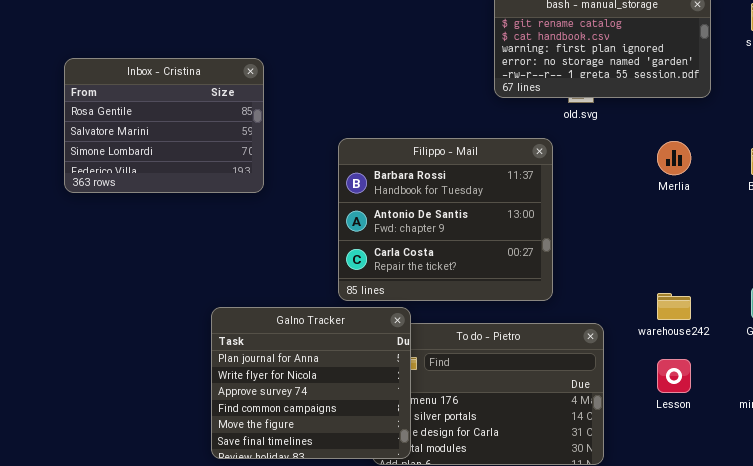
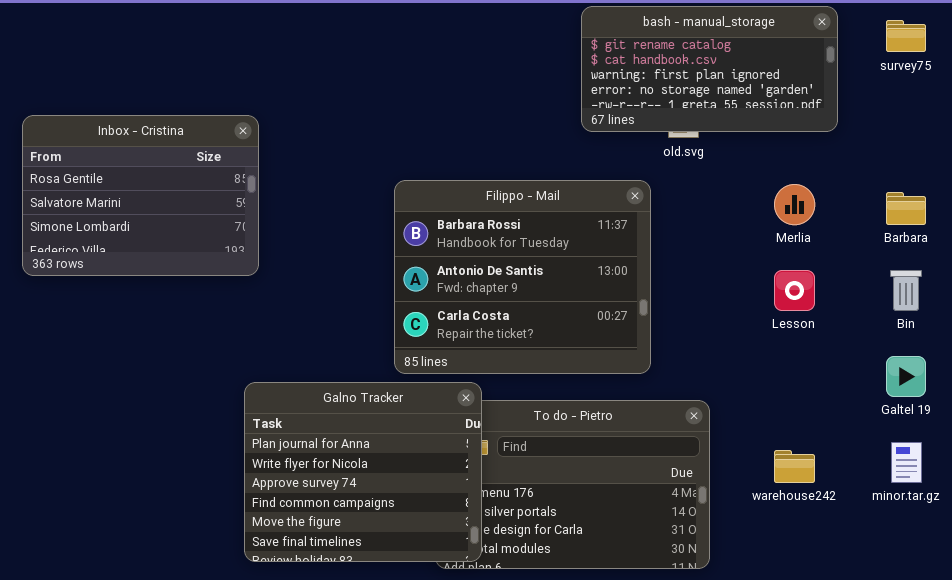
Inbox - Cristina: [64,58,264,193] -> [22,115,259,276], moved
warehouse242: [657,293,691,320] -> [774,450,815,483], moved
Lesson: [657,359,691,393] -> [774,270,815,311], moved

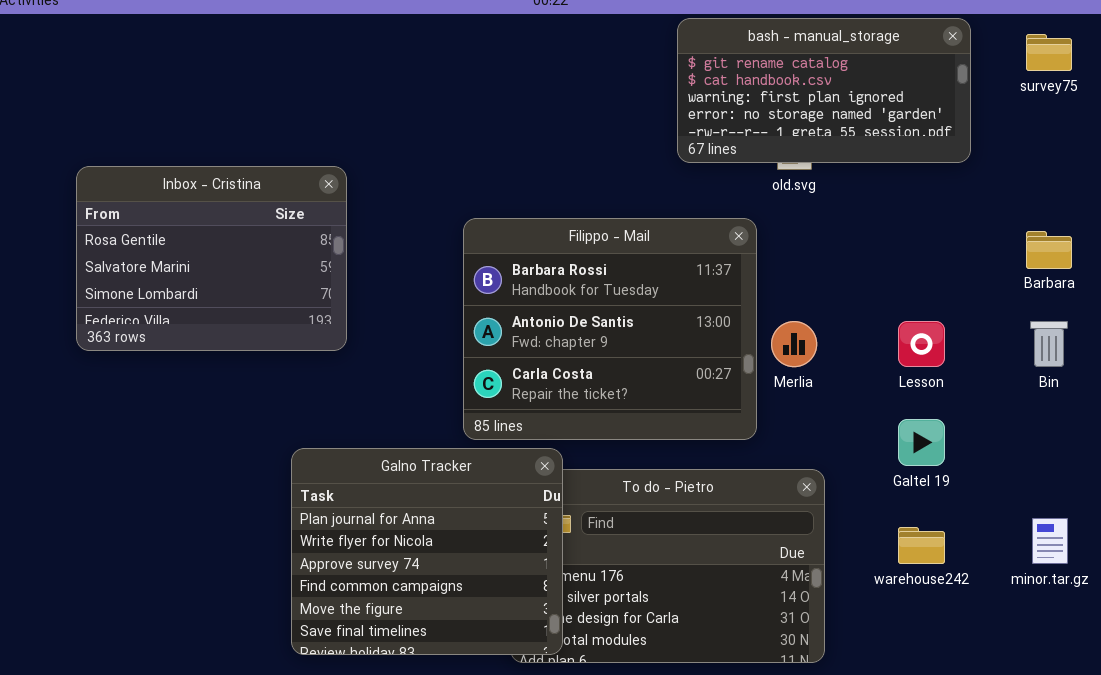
Inbox - Cristina: [22,115,259,276] -> [76,166,347,351], moved
Merlia: [774,184,815,225] -> [771,321,817,367], moved
Galtel 19: [886,356,926,397] -> [898,419,945,466], moved

